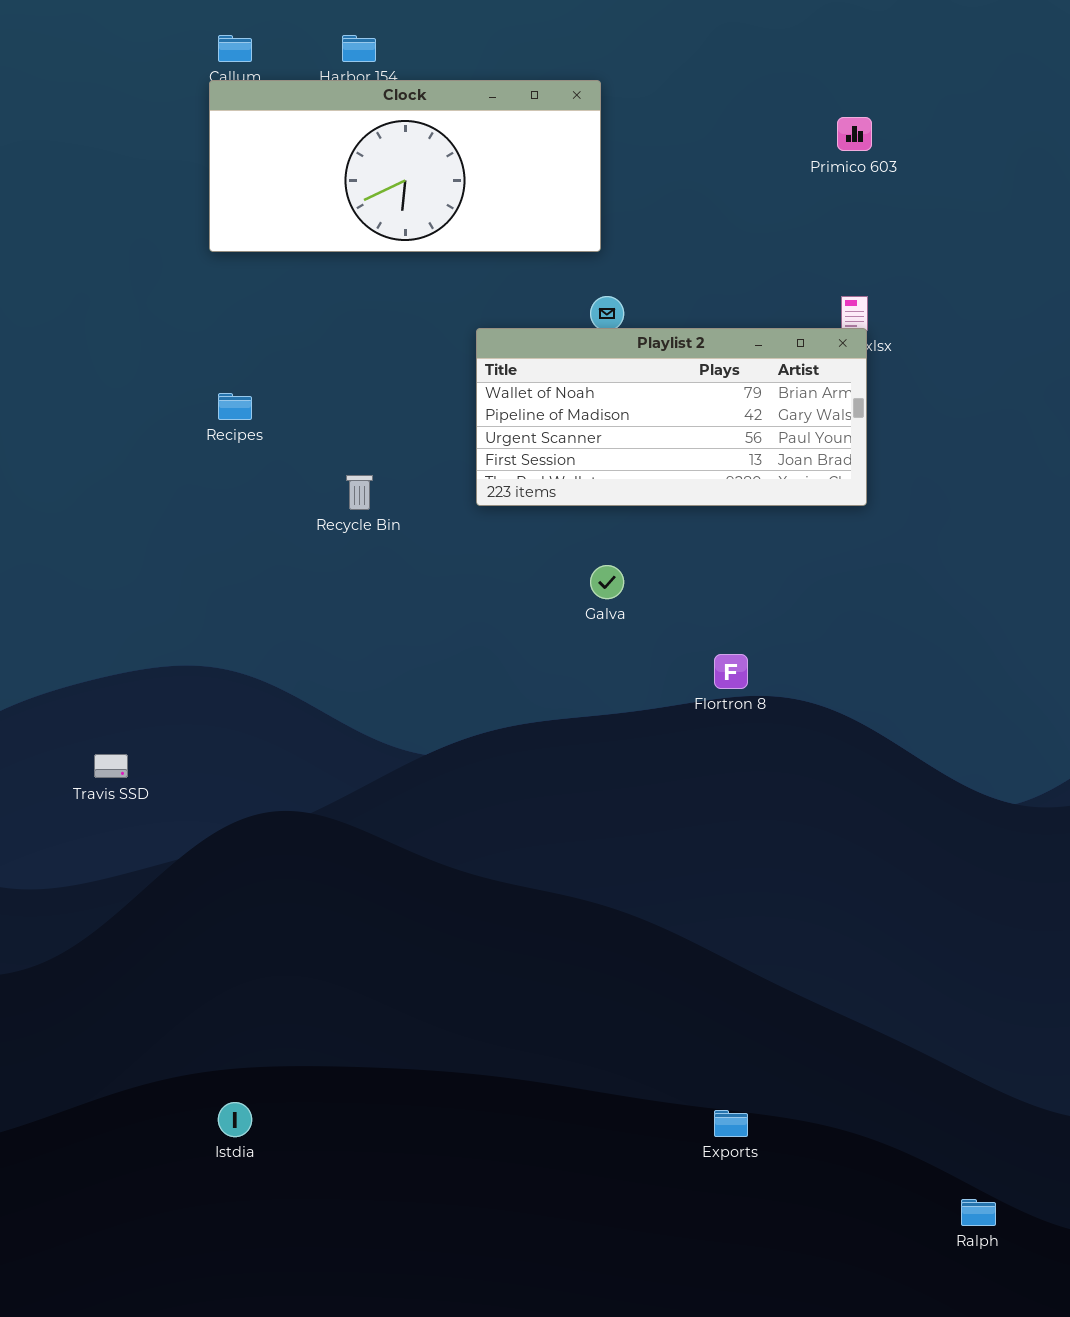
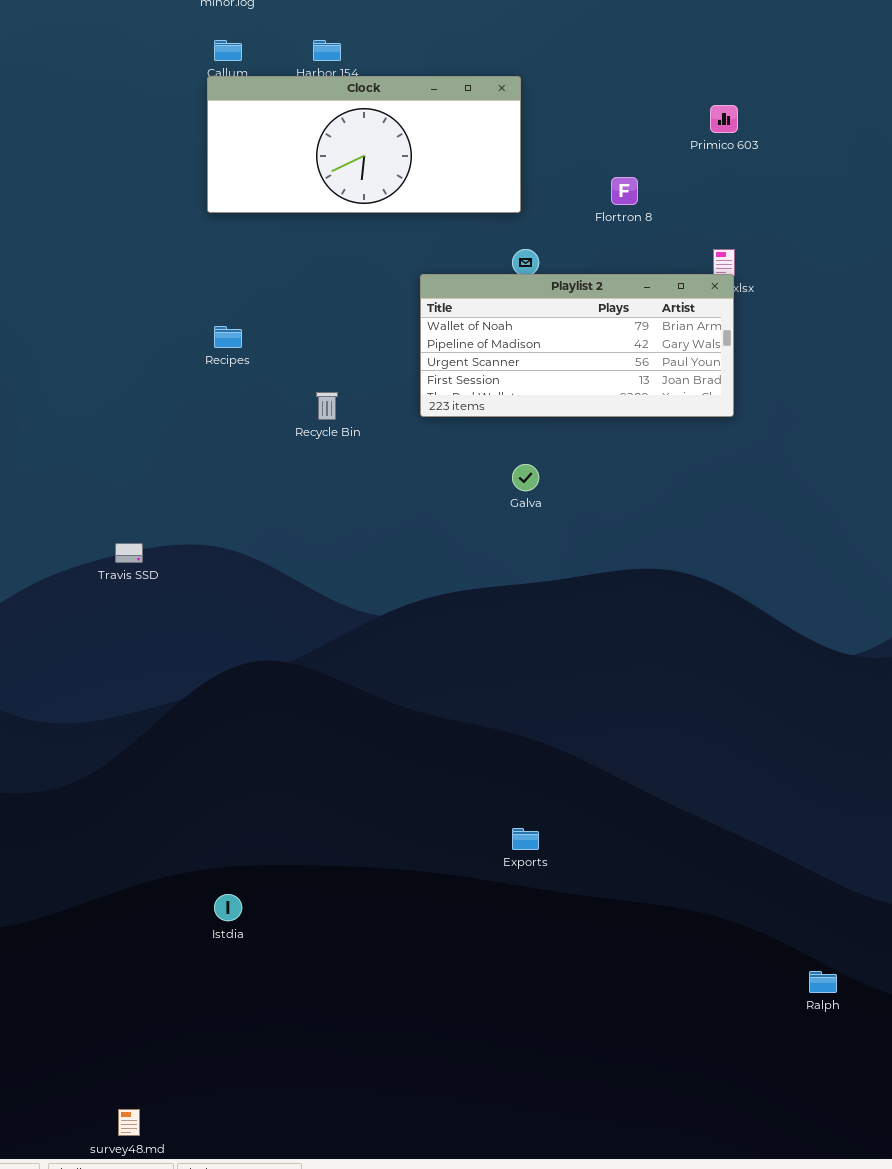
Flortron 8: [714,654,748,689] -> [611,177,638,205], moved
Travis SSD: [94,754,128,778] -> [115,543,143,563], moved
Exports: [714,1110,748,1137] -> [512,828,539,850], moved

